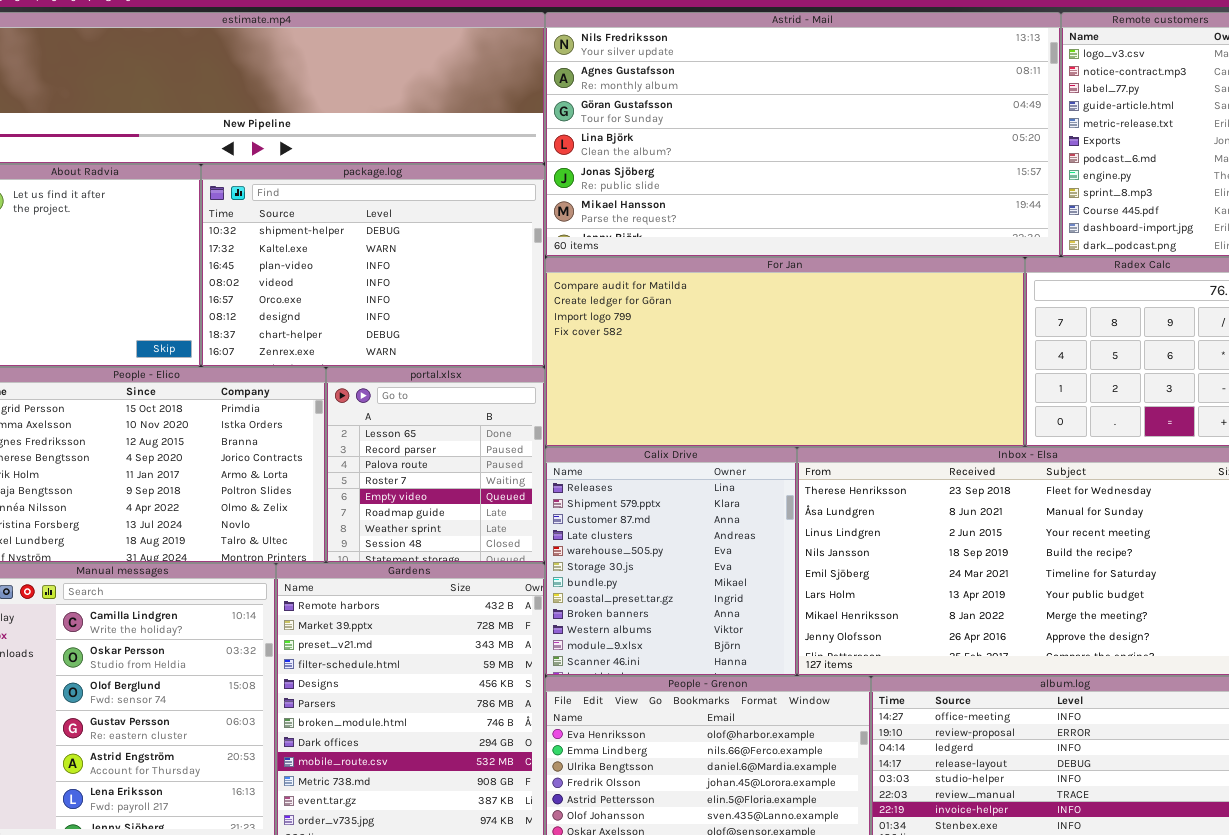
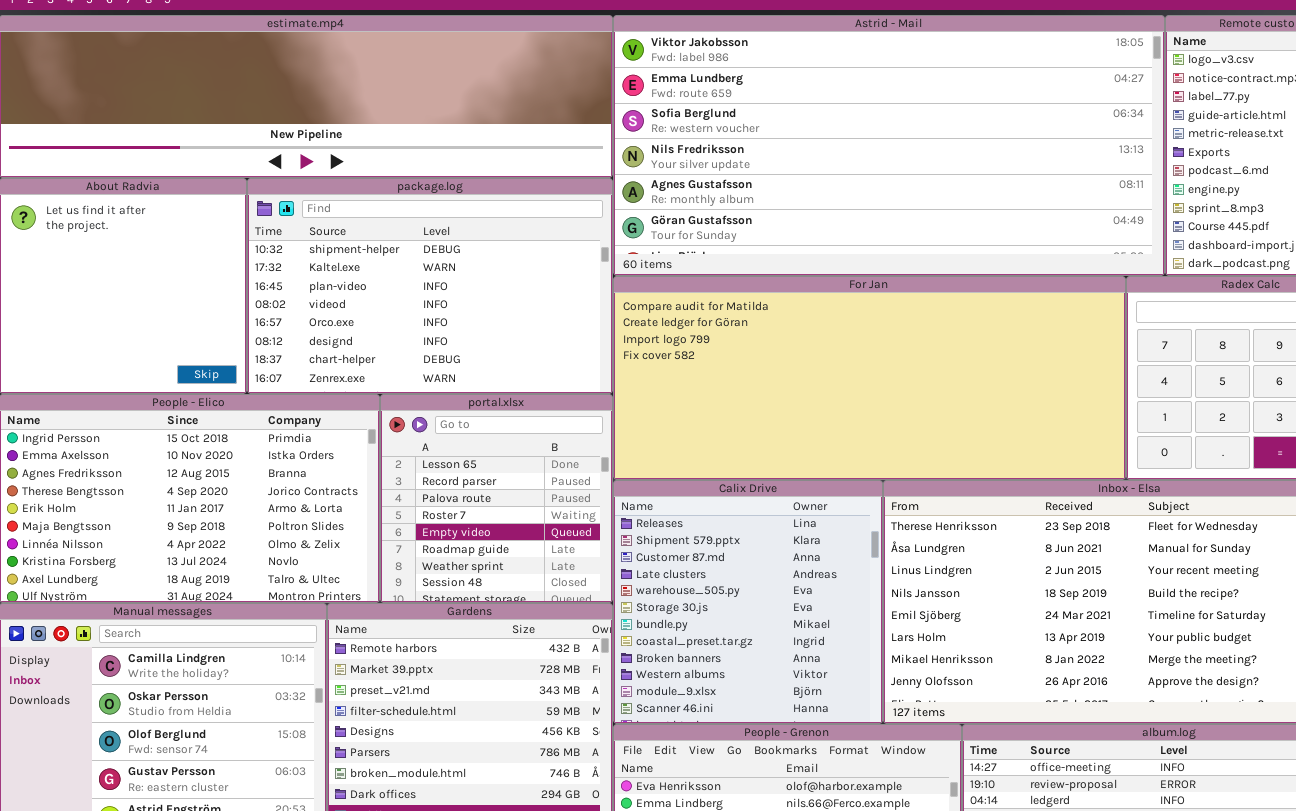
Astrid - Mail: [545,12,1061,257] -> [613,15,1165,276], scrolled up 3 rows

